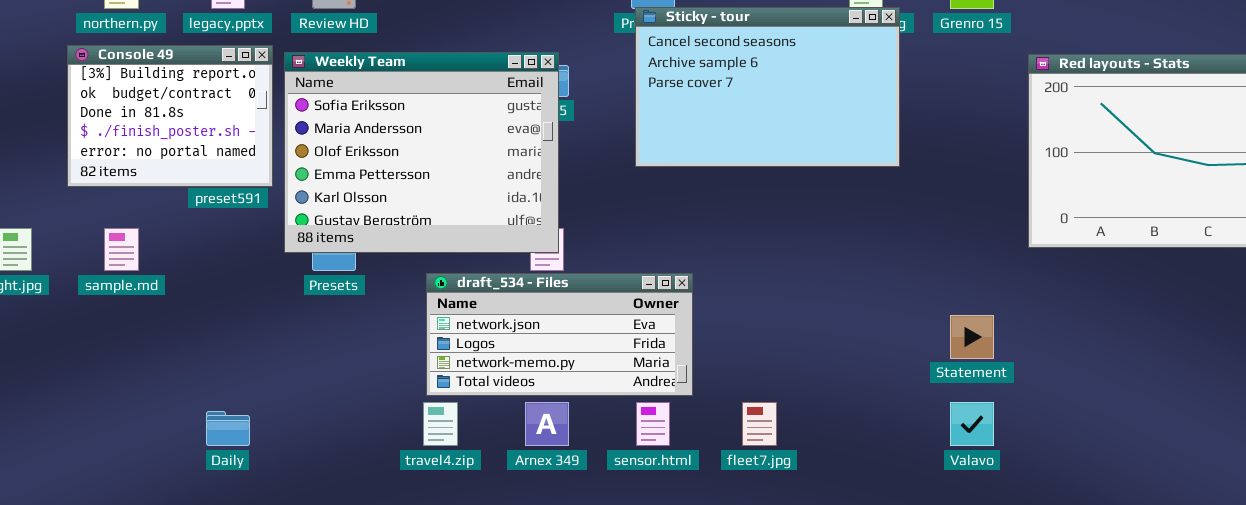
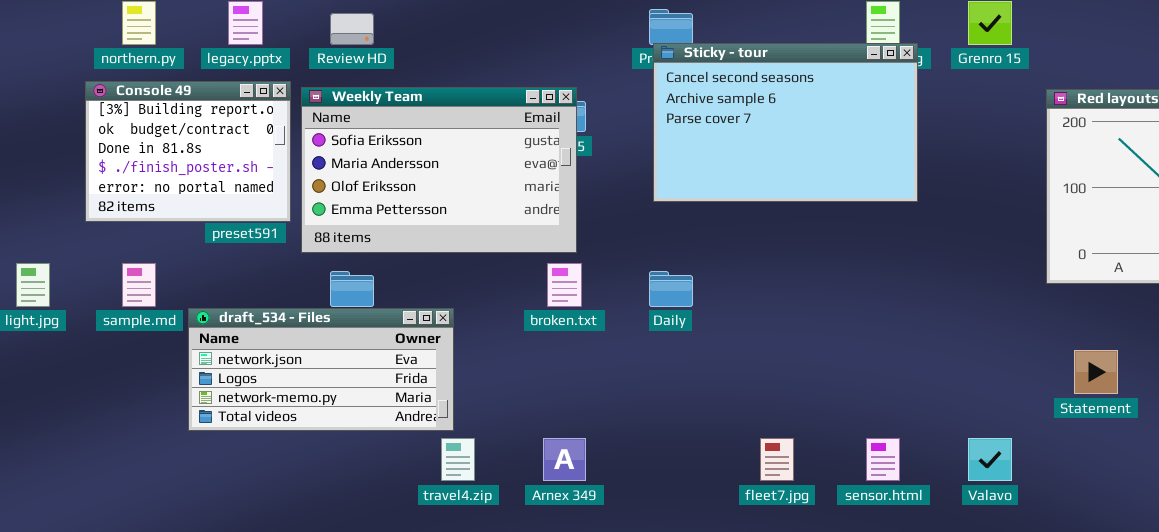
Weekly Team: [284,52,559,253] -> [301,87,577,253], resized
draft_534 - Files: [426,273,693,396] -> [188,308,454,431], moved
Statement: [950,315,994,359] -> [1074,350,1118,394], moved
sensor.html: [636,402,670,446] -> [866,438,900,481], moved
Daily: [206,411,250,446] -> [649,271,693,307], moved

